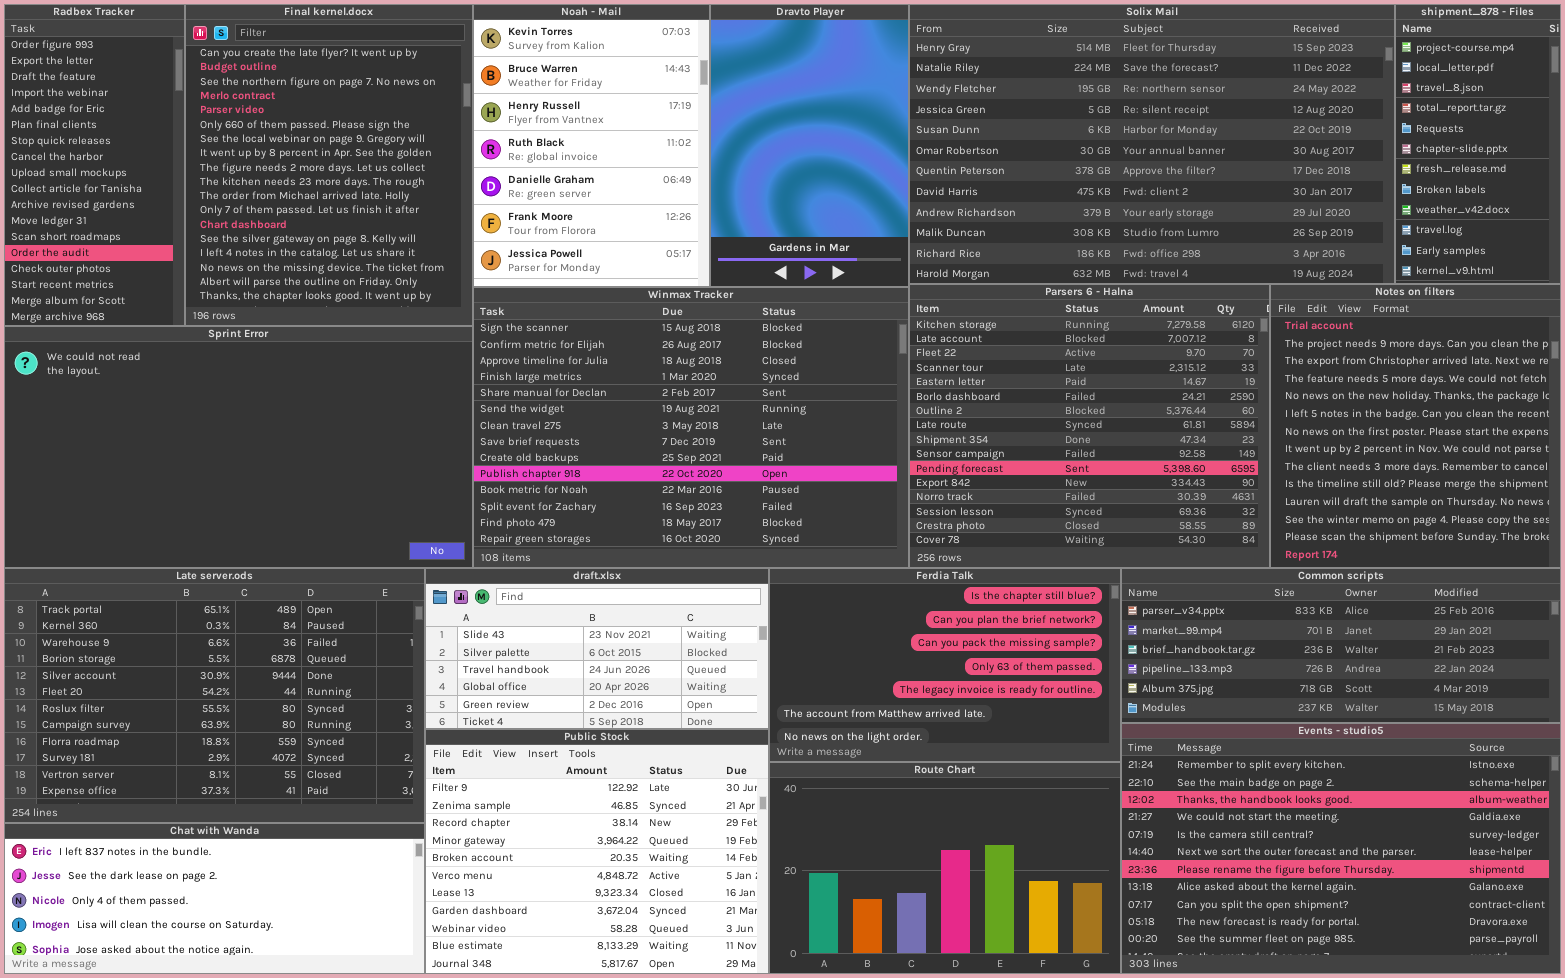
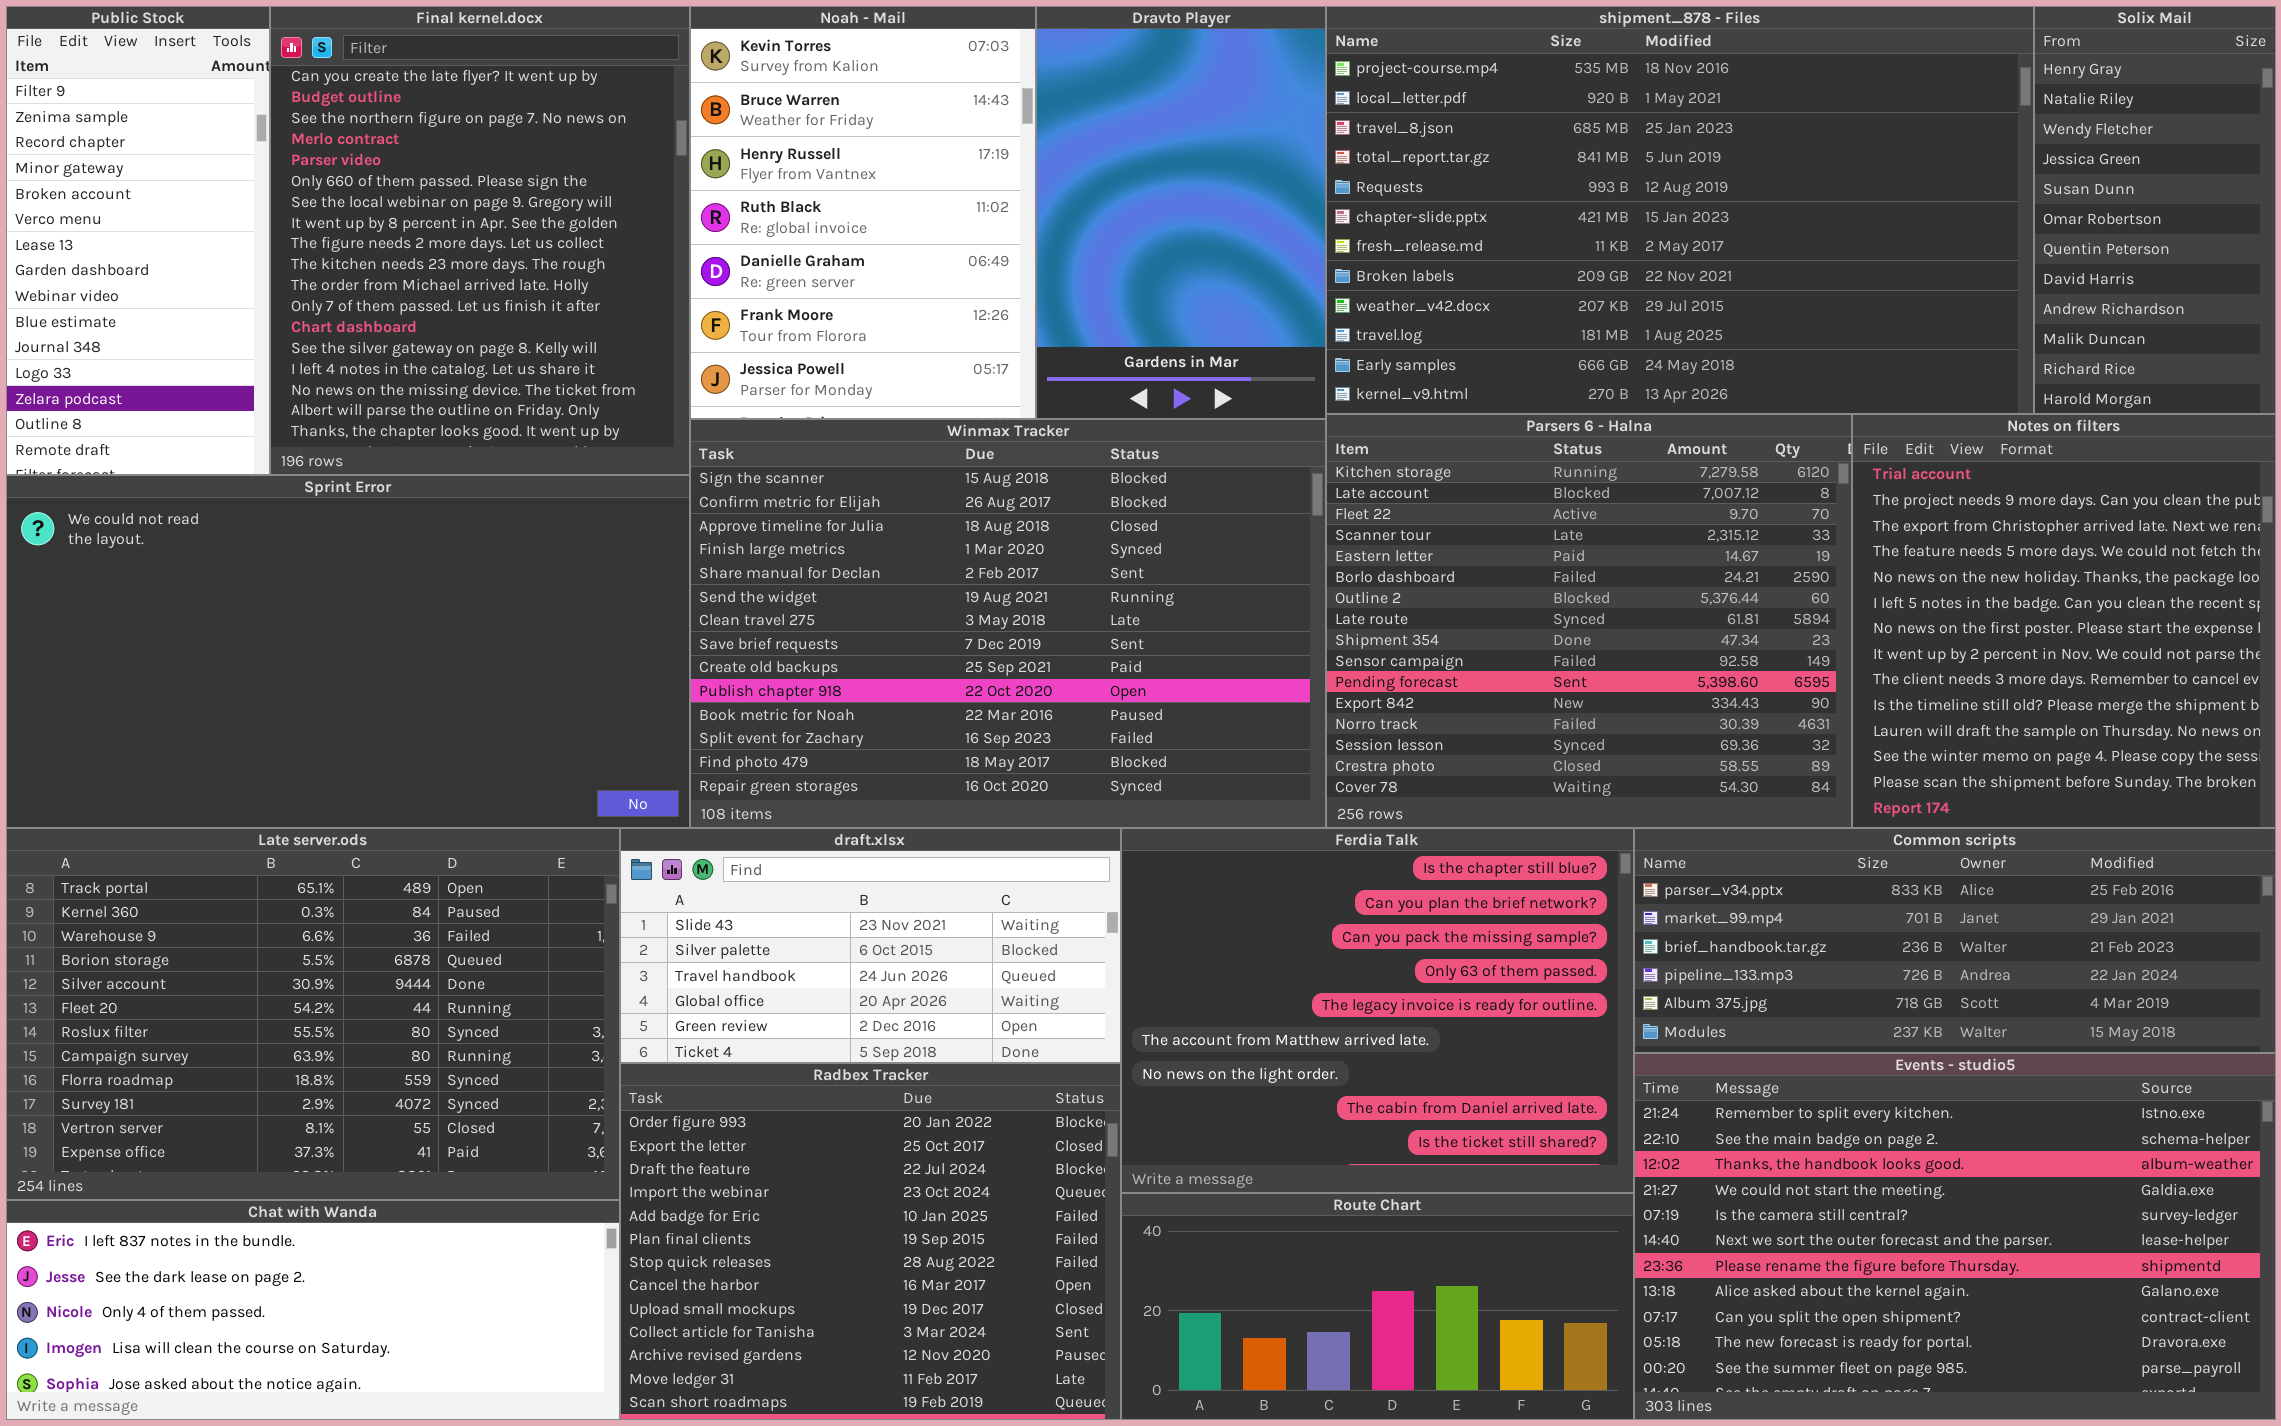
Radbex Tracker: [4,4,185,326] -> [620,1063,1121,1420], moved, resized
Solix Mail: [909,4,1395,284] -> [2034,6,2276,414], moved, resized
shipment_878 - Files: [1395,4,1561,284] -> [1326,6,2034,414], moved, resized
Ferdia Talk: [769,568,1121,762] -> [1121,828,1634,1193], resized
Public Stock: [425,729,769,974] -> [6,6,270,475], moved, resized
Route Chart: [769,762,1121,974] -> [1121,1193,1634,1420], resized

